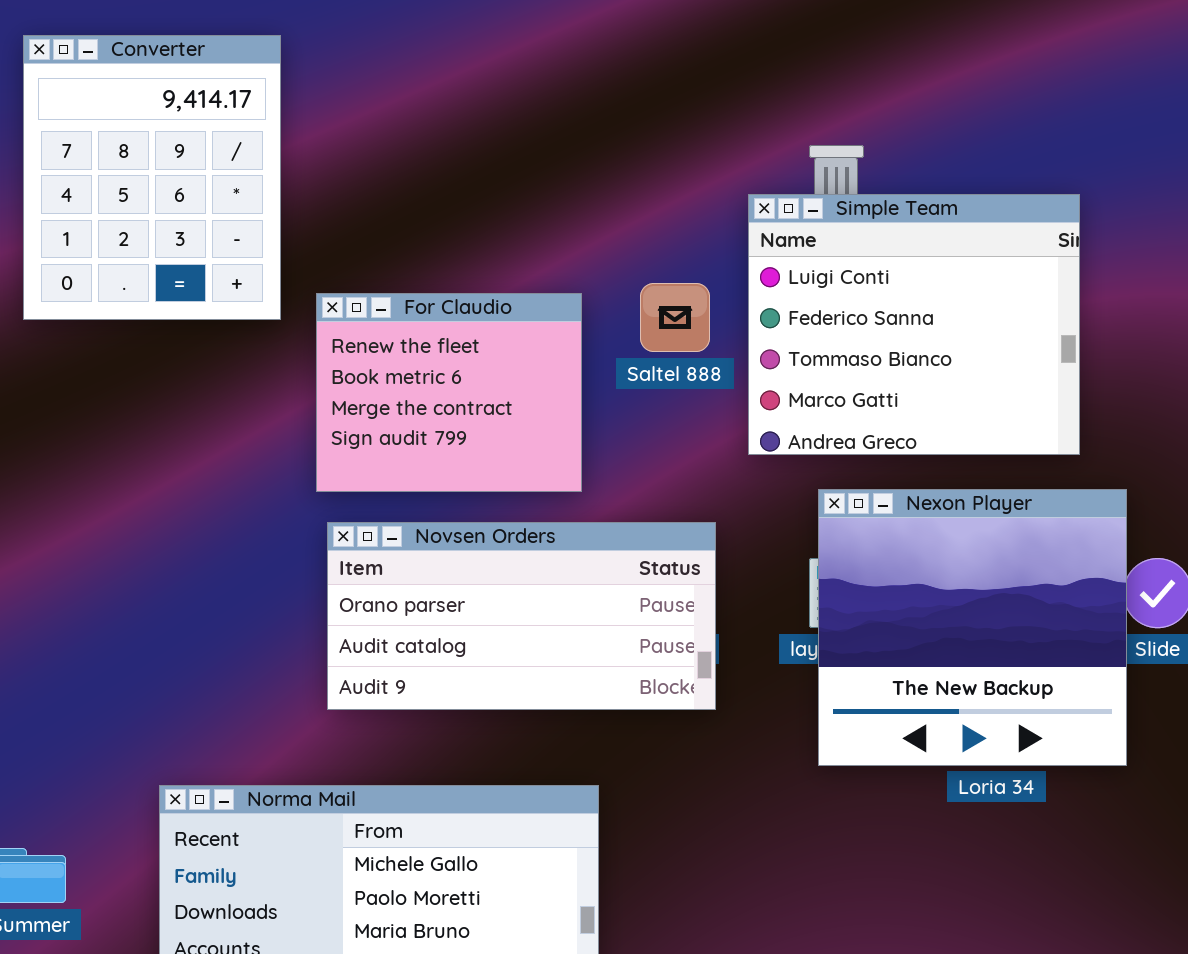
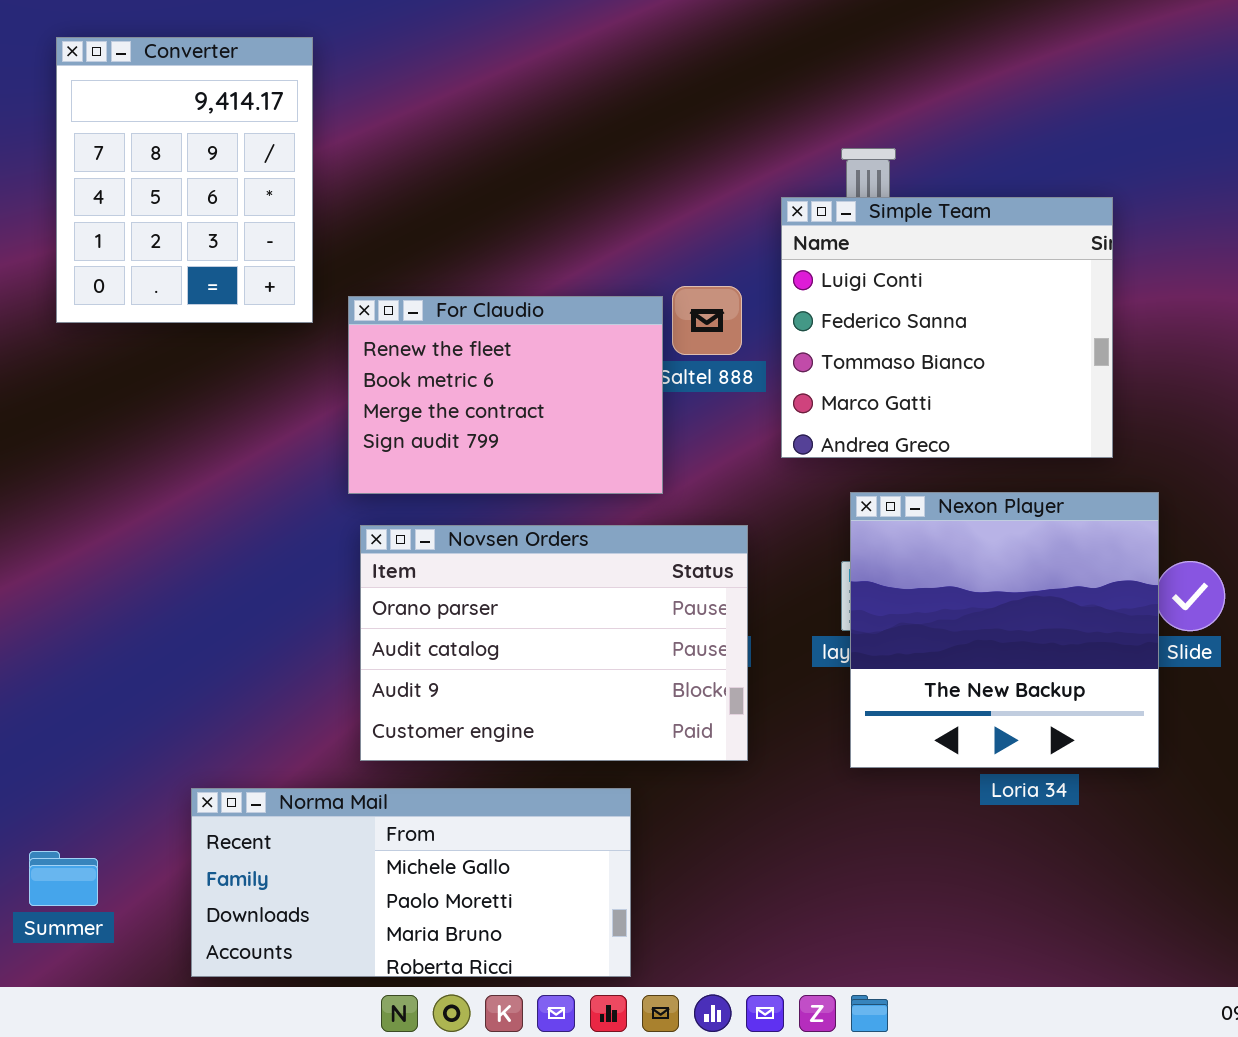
For Claudio: [316,293,582,492] -> [348,296,663,494], resized
Novsen Orders: [327,522,716,710] -> [360,525,748,761], resized

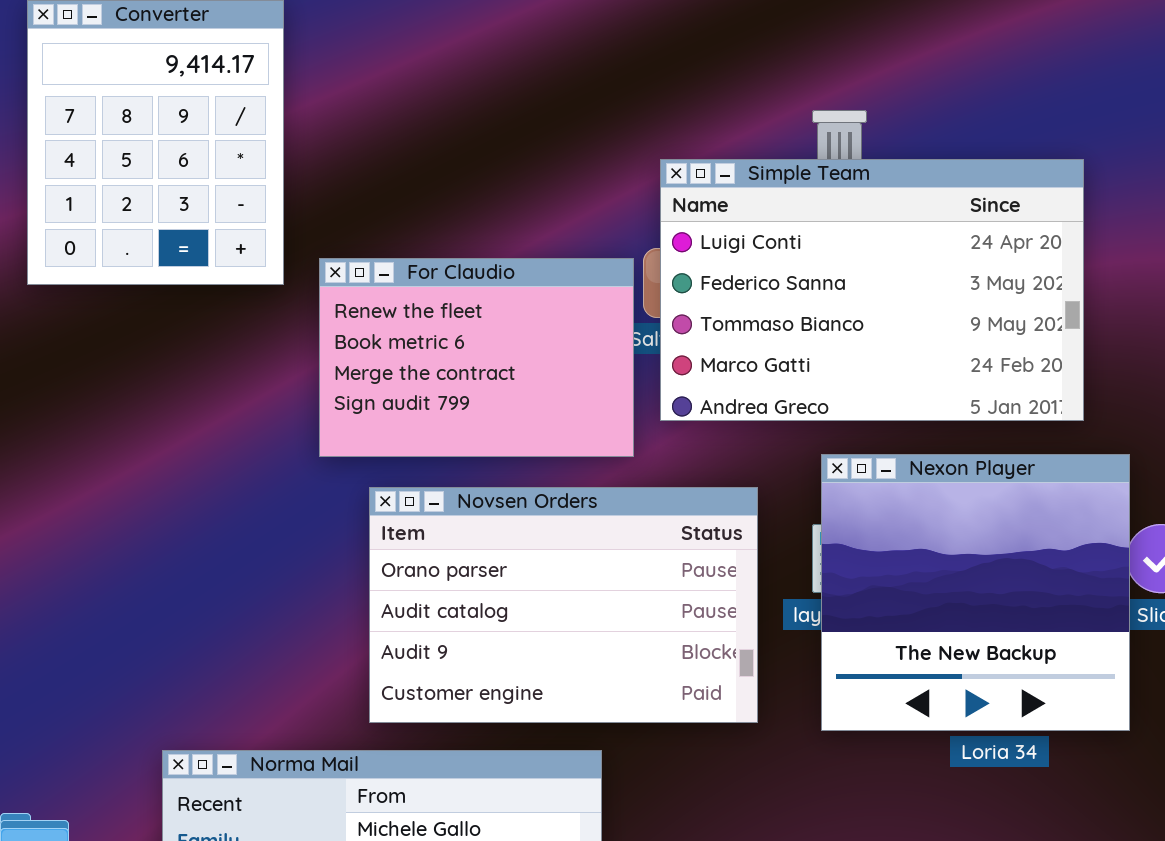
Simple Team: [781,197,1113,458] -> [660,159,1084,421], resized
Novsen Orders: [360,525,748,761] -> [369,487,758,723], moved

